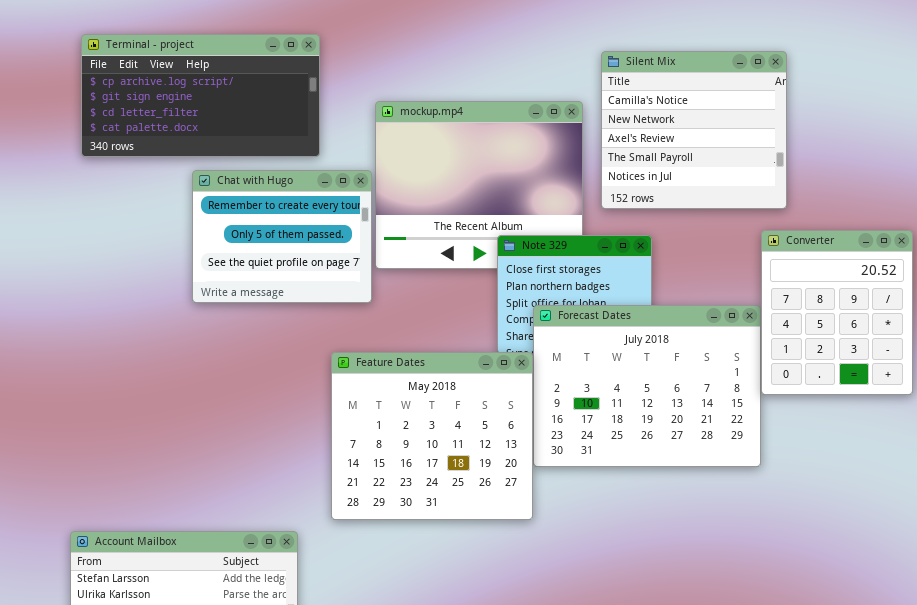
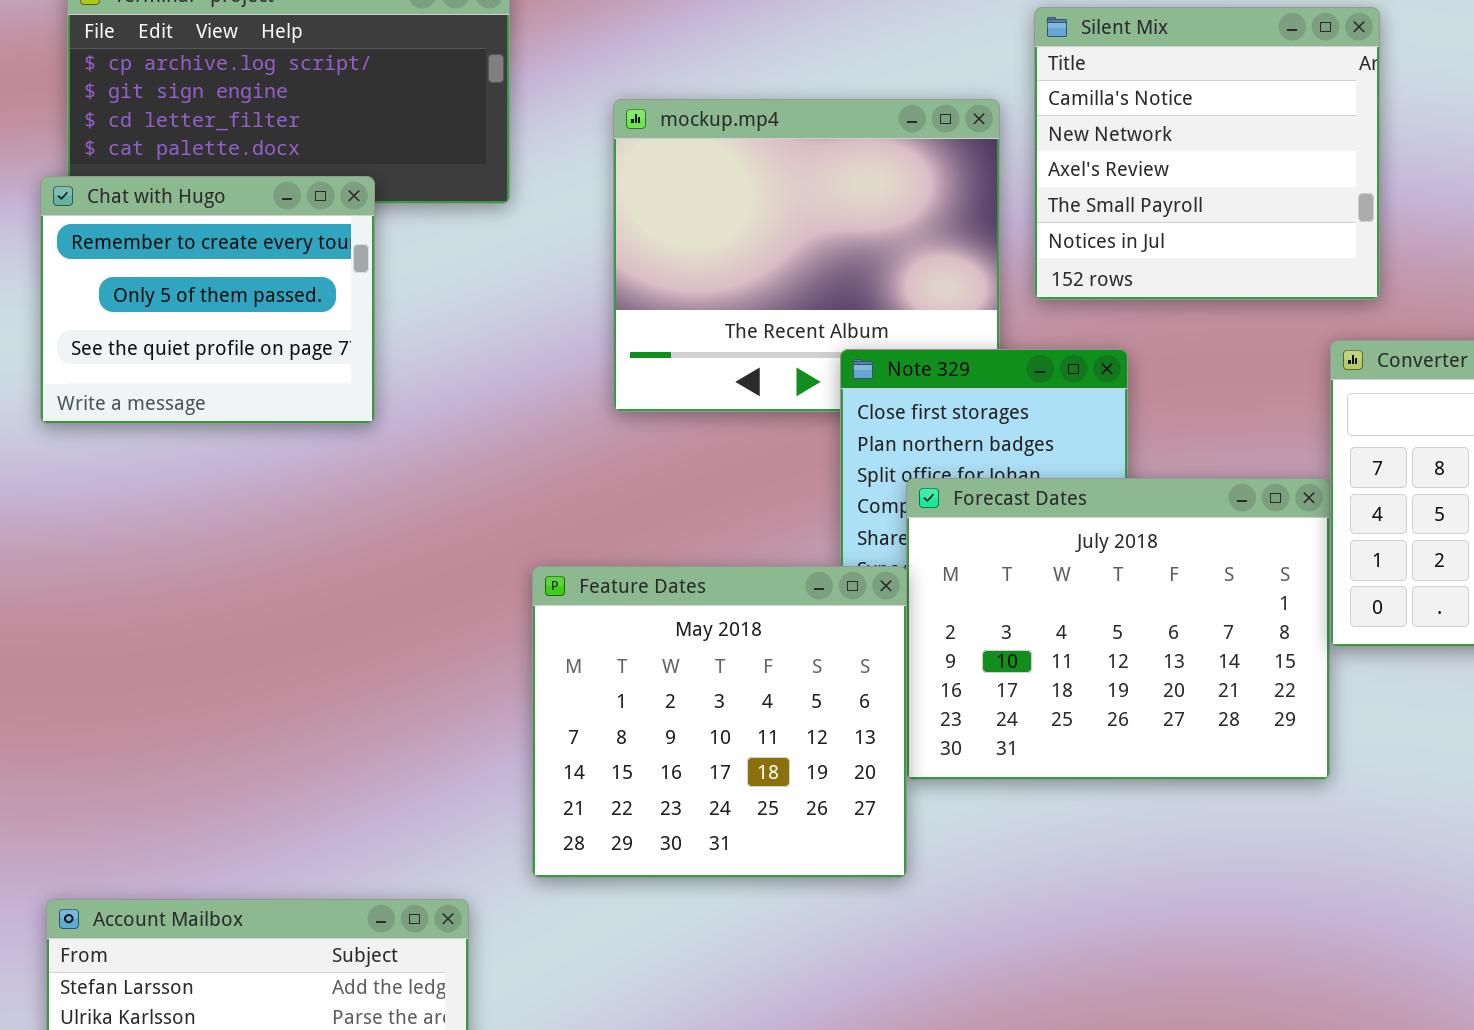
Chat with Hugo: [192,170,372,303] -> [40,176,375,424], moved

